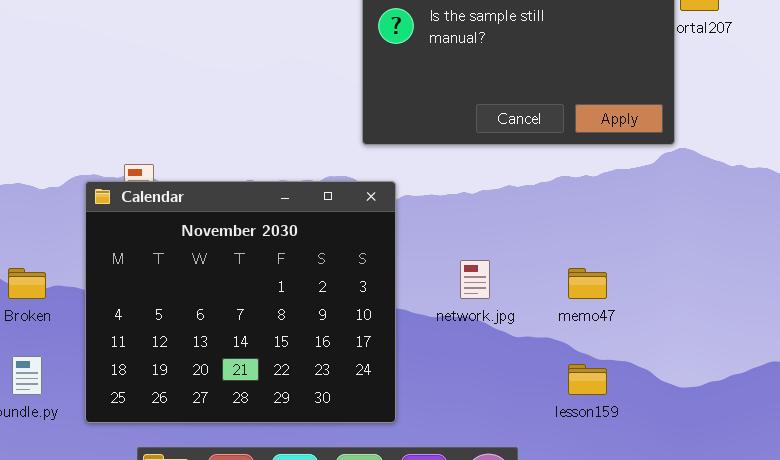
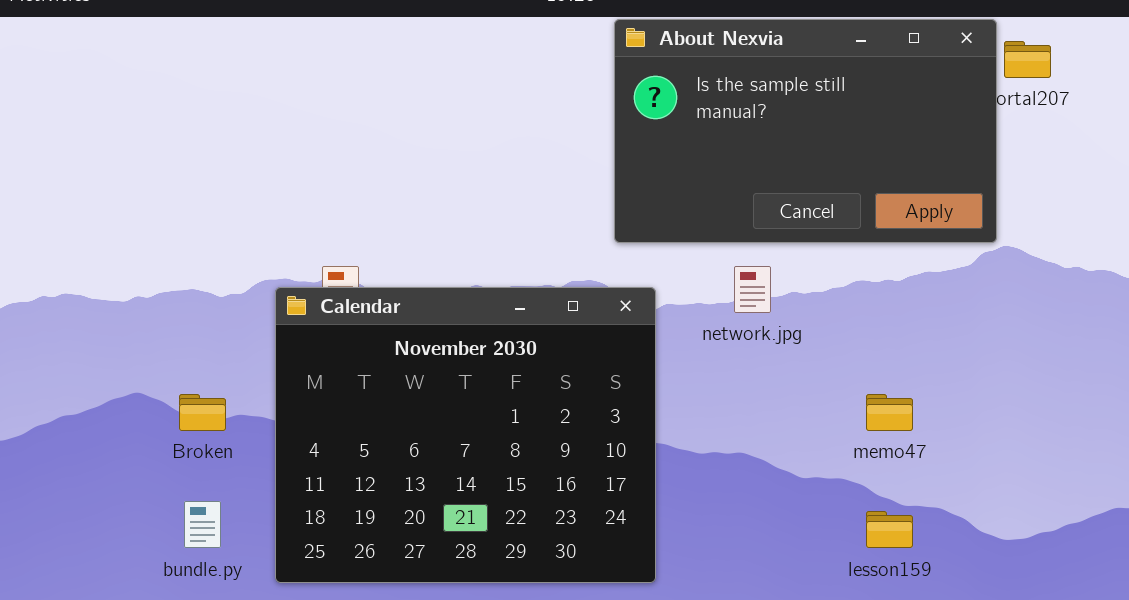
network.jpg: [460,260,490,299] -> [734,266,771,313], moved

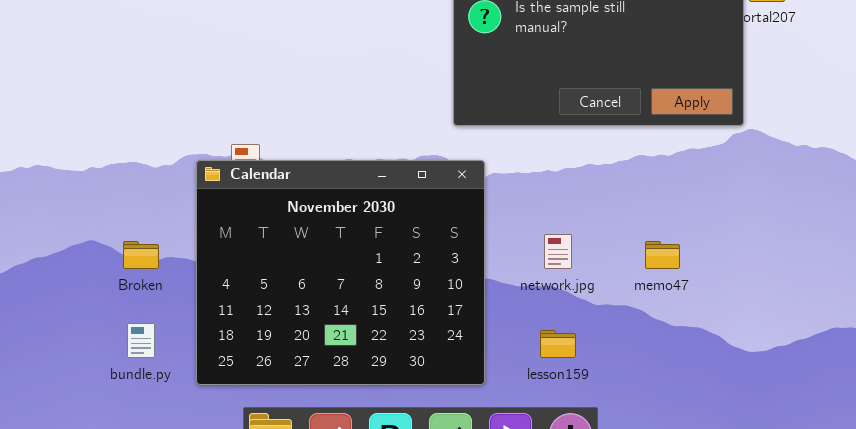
network.jpg: [734,266,771,313] -> [544,234,572,269], moved
lesson159: [866,511,913,548] -> [540,330,576,358], moved

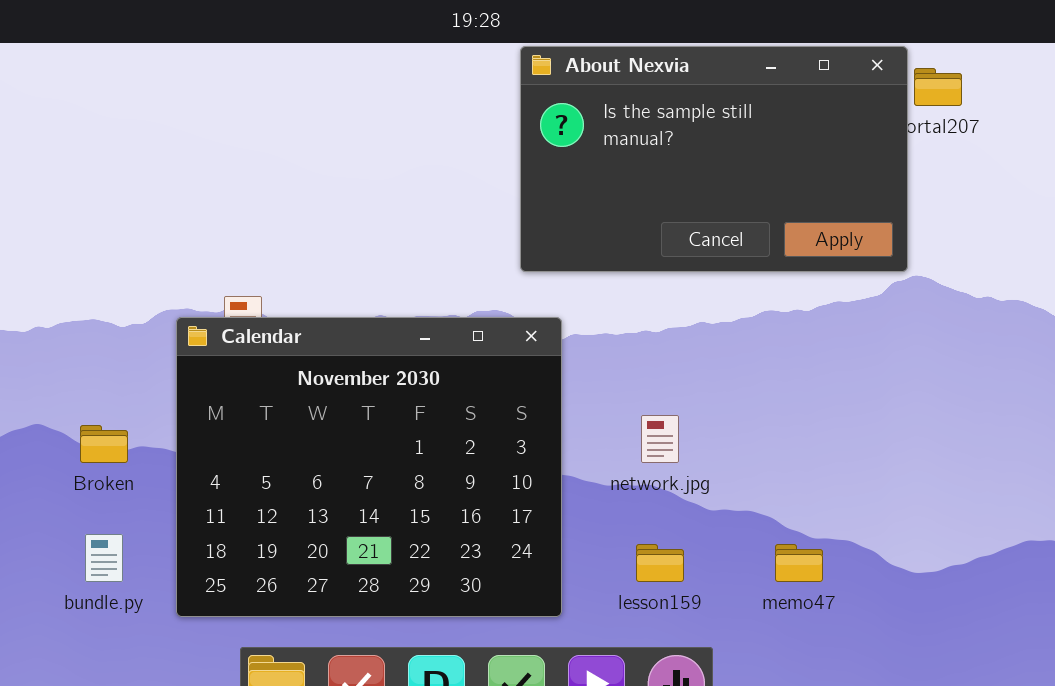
memo47: [645,241,680,269] -> [775,544,823,582], moved

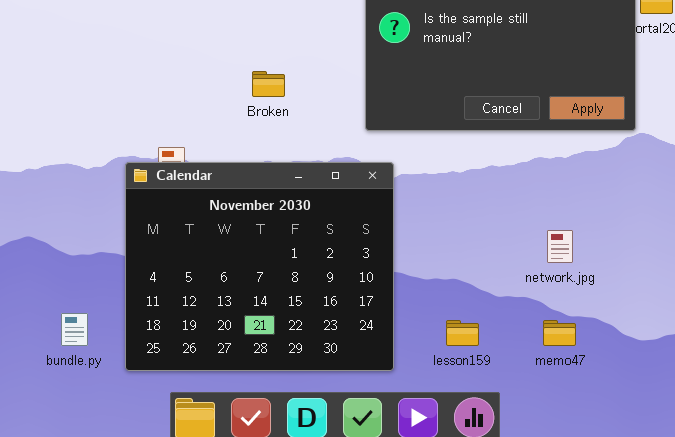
network.jpg: [641,415,679,463] -> [547,230,573,263], moved
Broken: [80,425,128,463] -> [252,71,285,97], moved

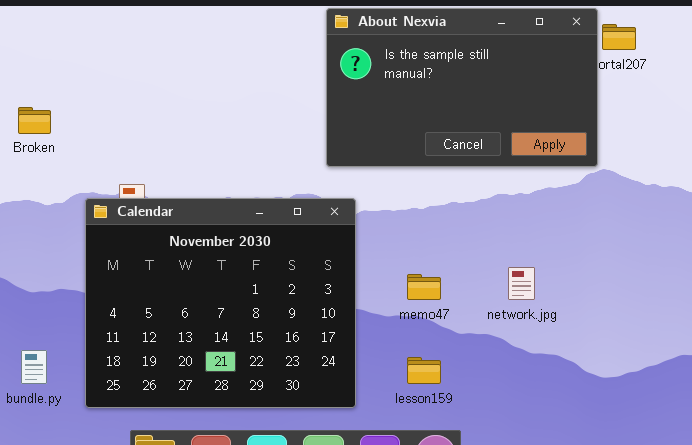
Broken: [252,71,285,97] -> [18,107,51,134], moved
memo47: [543,320,576,346] -> [407,274,441,300], moved

